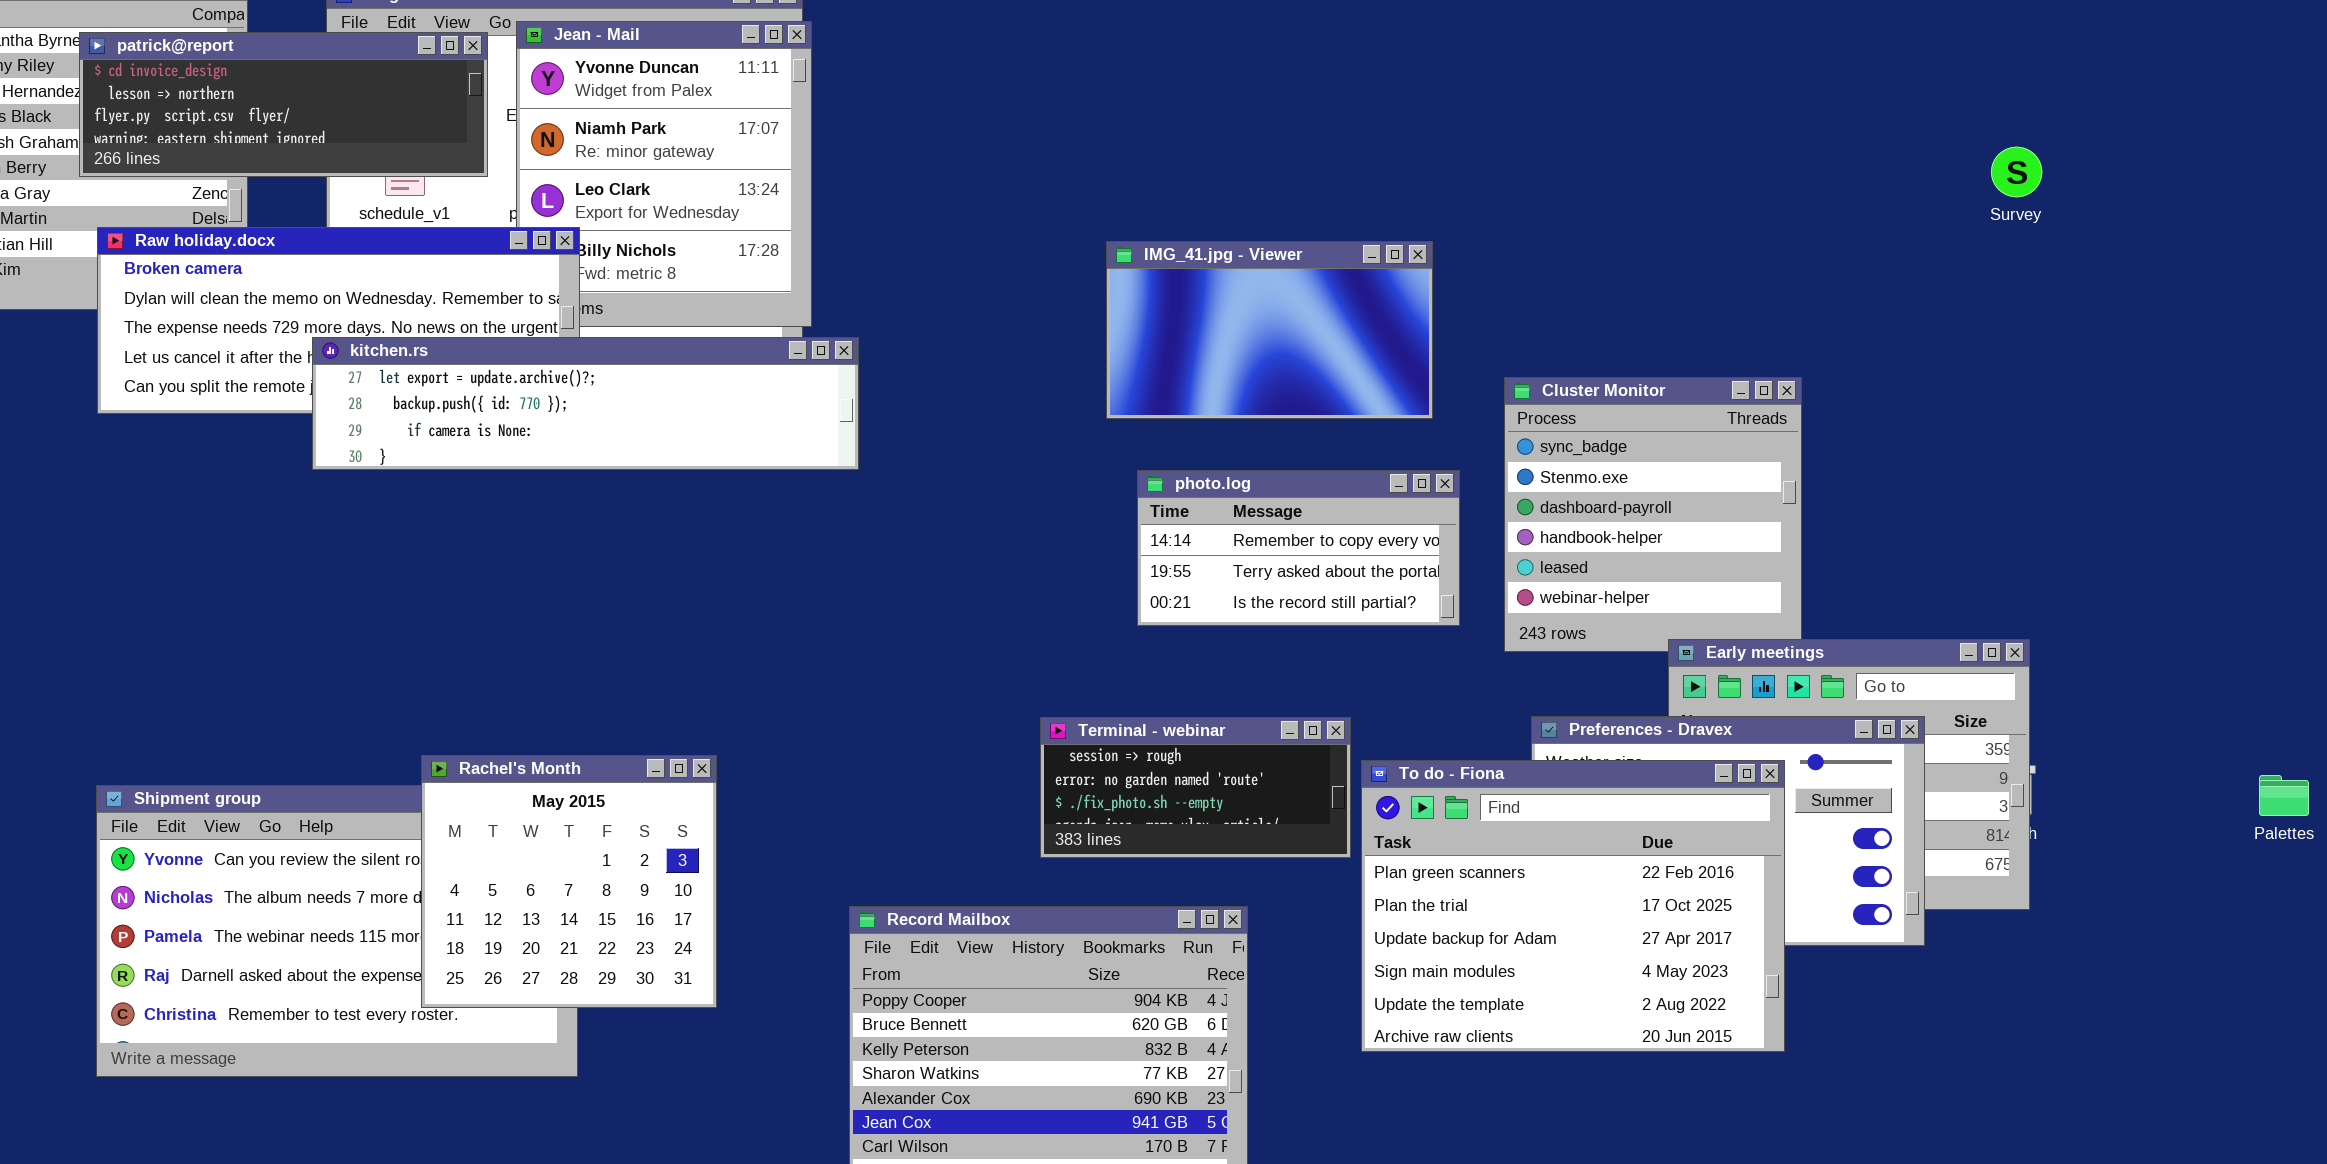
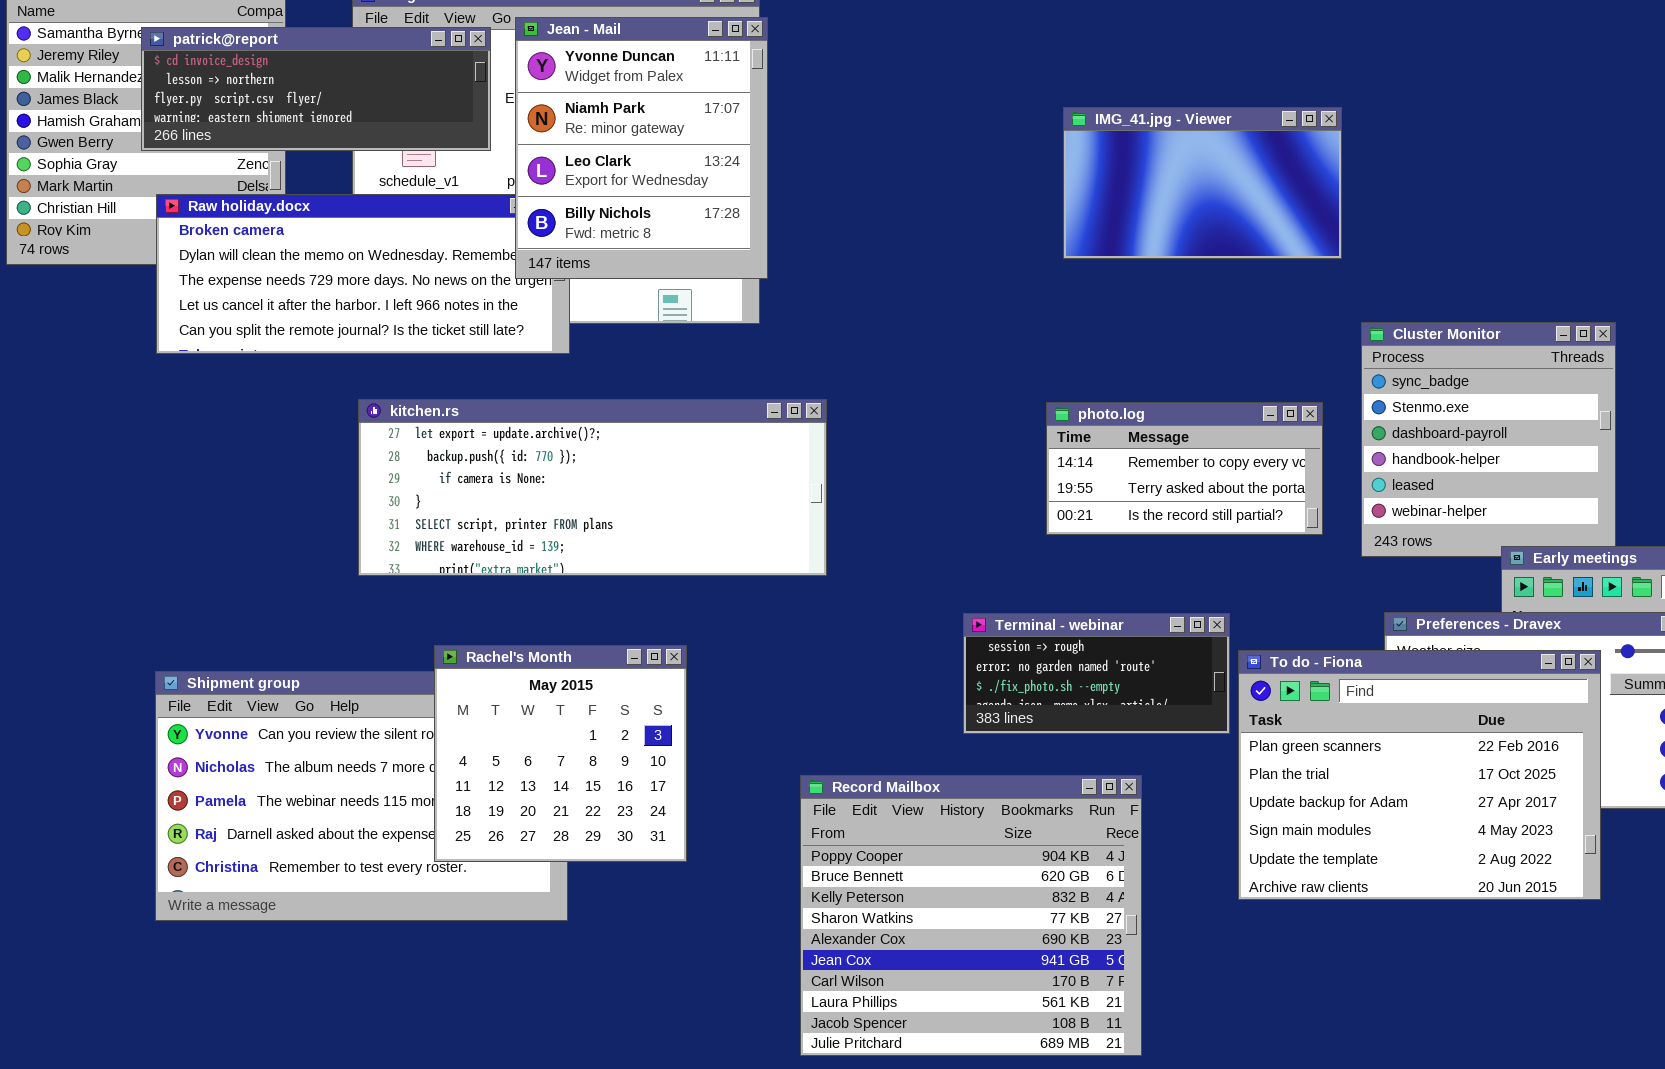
Jean - Mail: [516,21,812,327] -> [515,17,768,279], raised
IMG_41.jpg - Viewer: [1106,241,1433,419] -> [1063,107,1342,259], moved
kitchen.rs: [312,337,859,470] -> [358,399,827,576], moved, resized

